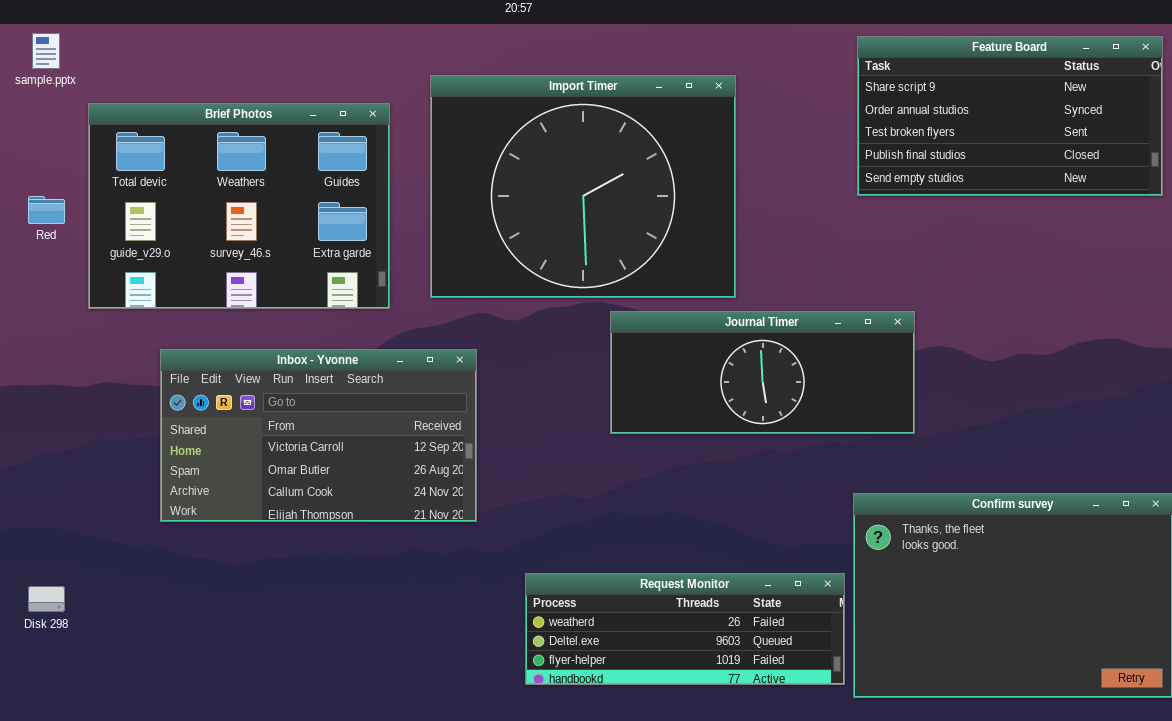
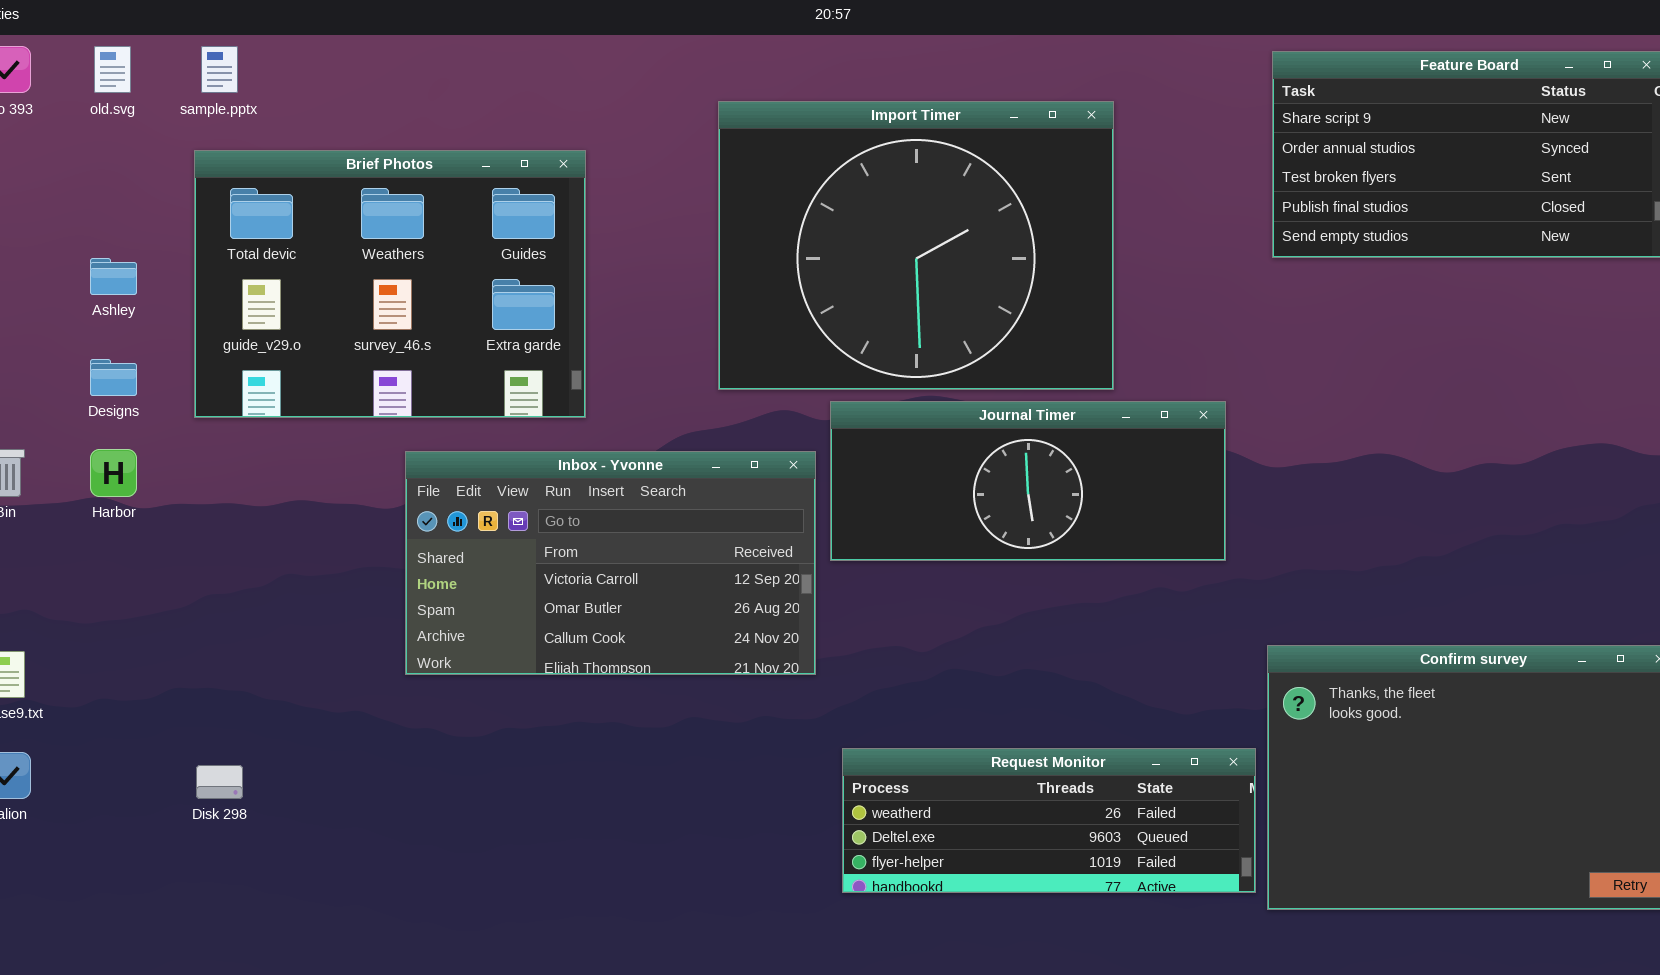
Brief Photos: [88,103,390,309] -> [194,150,586,418], moved
Journal Timer: [610,311,915,434] -> [830,401,1226,561], moved
Inbox - Yvonne: [160,349,477,522] -> [405,451,816,675], moved

